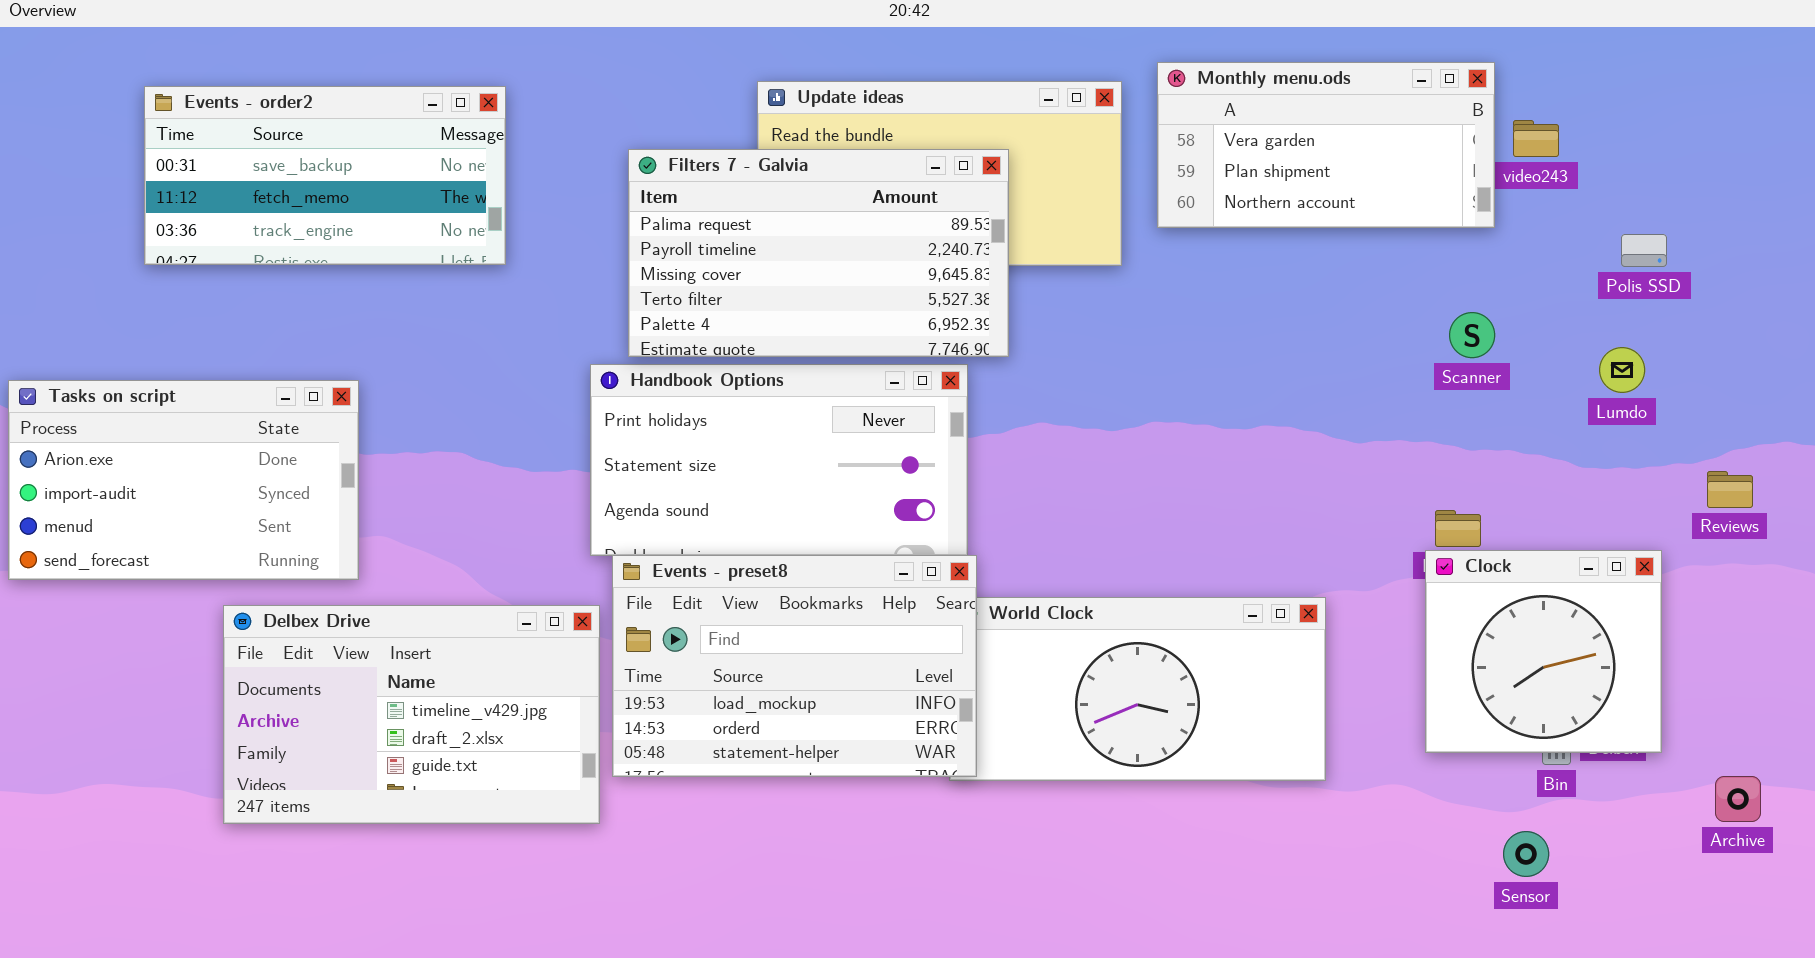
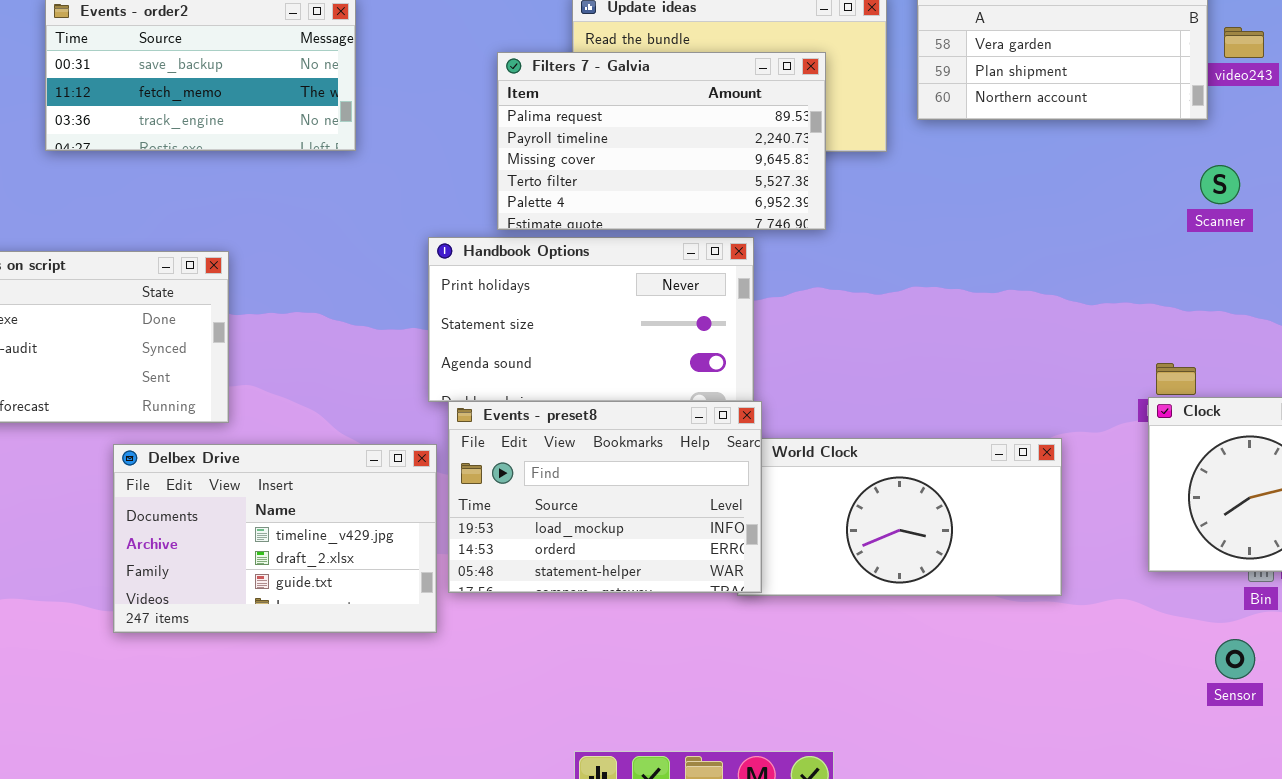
Filters 7 - Galvia: [628,149,1009,357] -> [497,52,826,230], moved
Scanner: [1449,312,1495,358] -> [1200,165,1240,204], moved

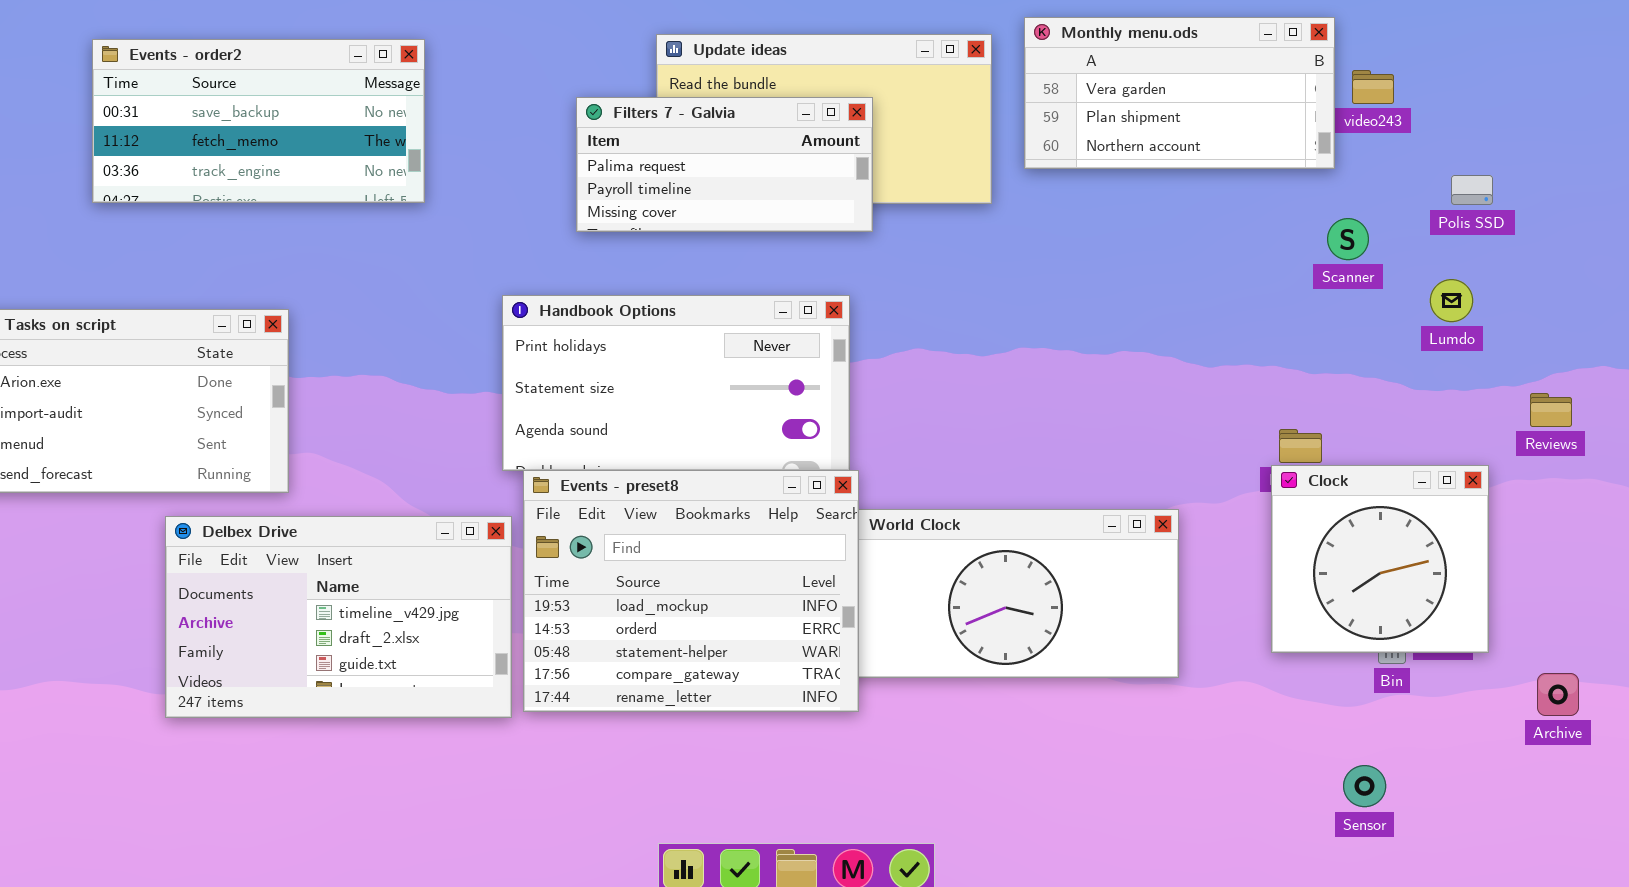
Filters 7 - Galvia: [497,52,826,230] -> [576,97,873,232], resized
Events - preset8: [448,401,762,593] -> [523,470,859,712], resized
Sensor: [1215,639,1255,679] -> [1343,765,1386,807], moved

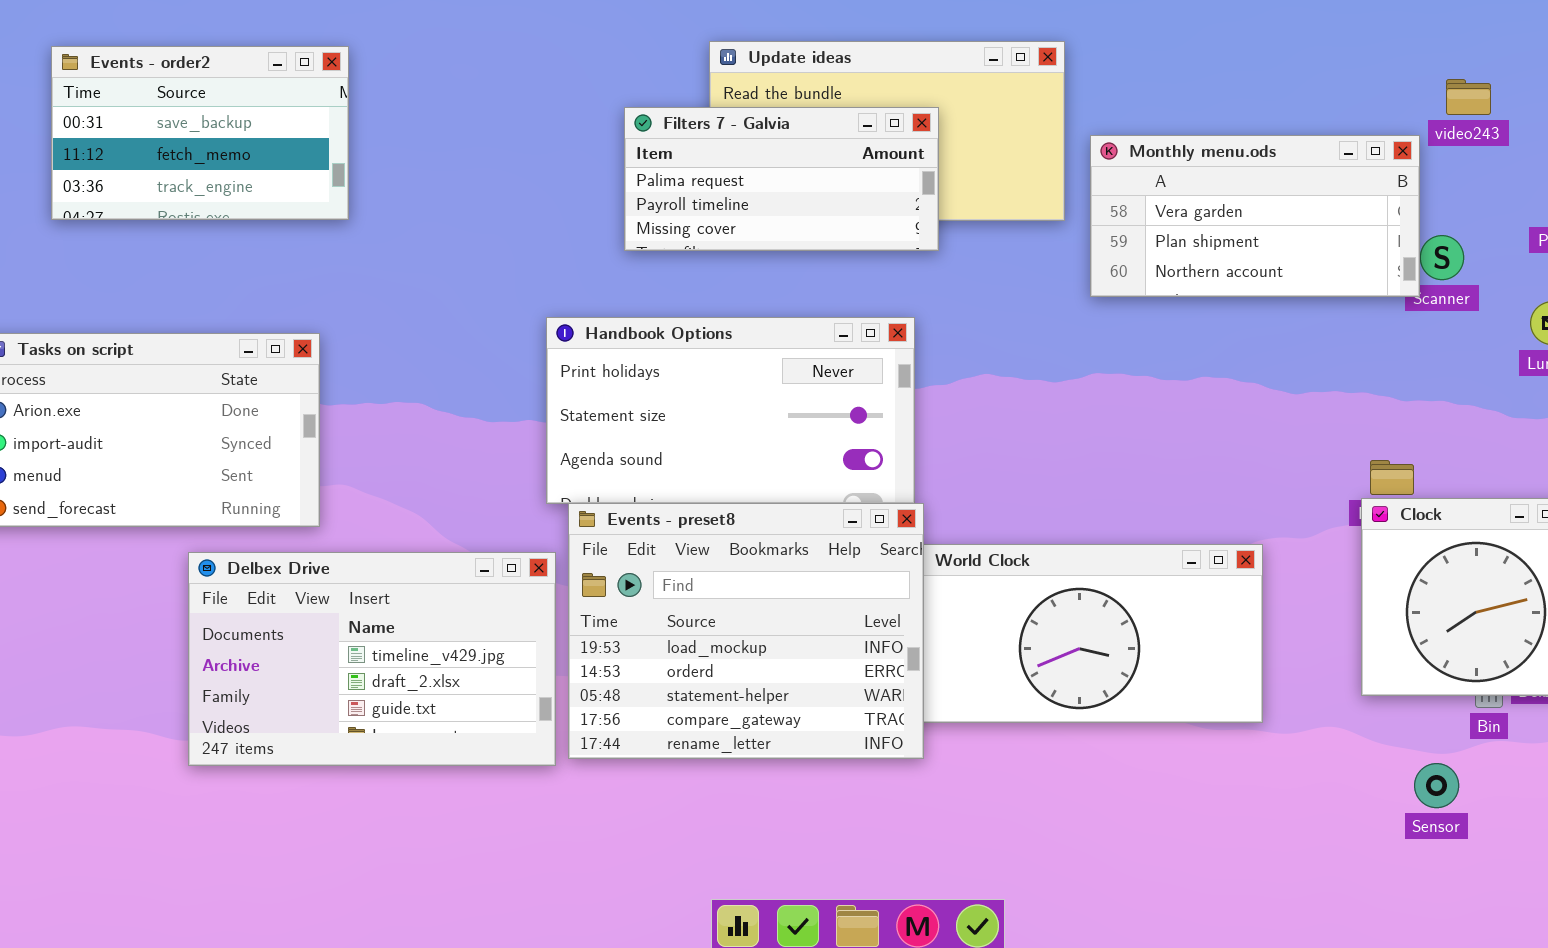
Monthly menu.ods: [1024,17,1335,169] -> [1090,135,1420,297], moved
Events - order2: [92,39,425,203] -> [51,46,349,220], moved, resized
Sensor: [1343,765,1386,807] -> [1414,763,1459,808], moved

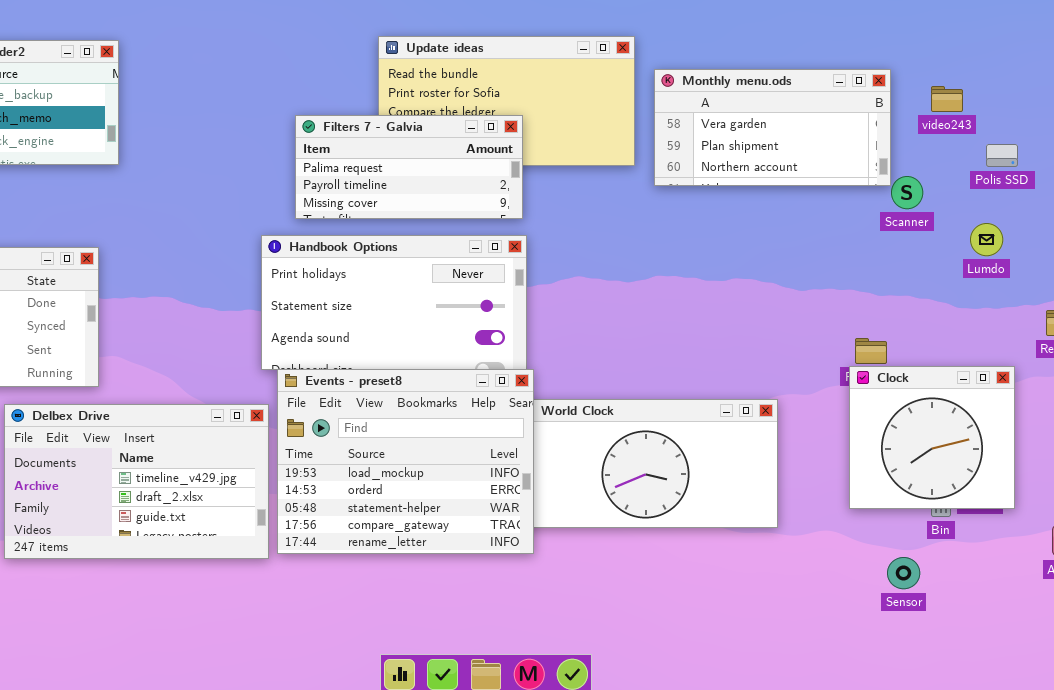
video243: [1446,79,1491,115] -> [931,86,963,112], moved
Filters 7 - Galvia: [624,107,939,251] -> [295,115,523,219], moved
Monthly menu.ods: [1090,135,1420,297] -> [654,69,891,186], moved

